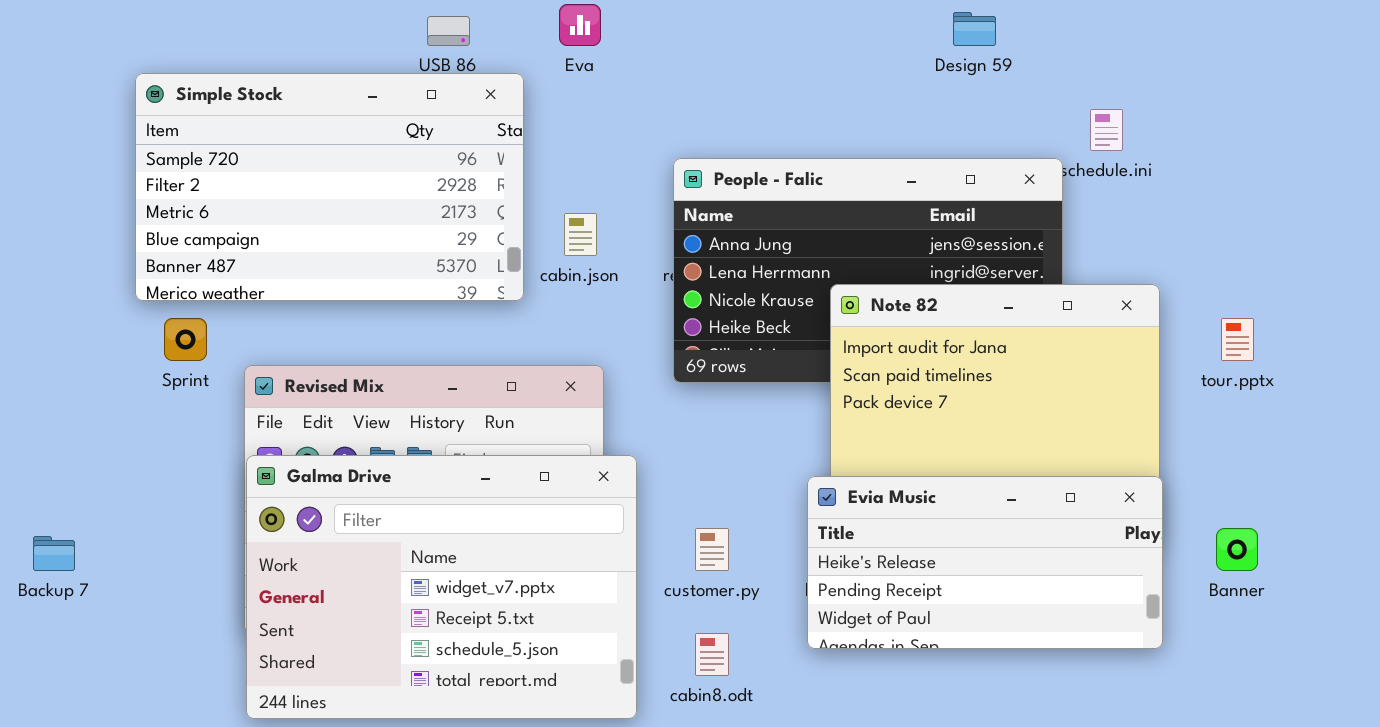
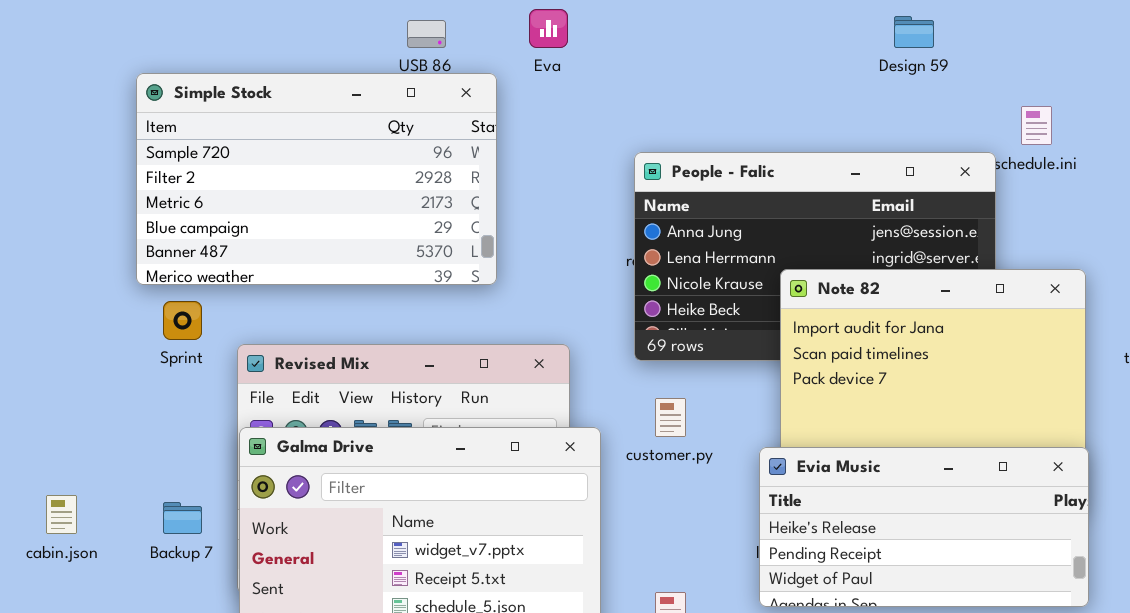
cabin.json: [564,213,597,256] -> [46,495,77,534], moved
customer.py: [695,528,729,571] -> [655,398,686,437], moved
Backup 7: [33,536,75,571] -> [163,502,202,534], moved

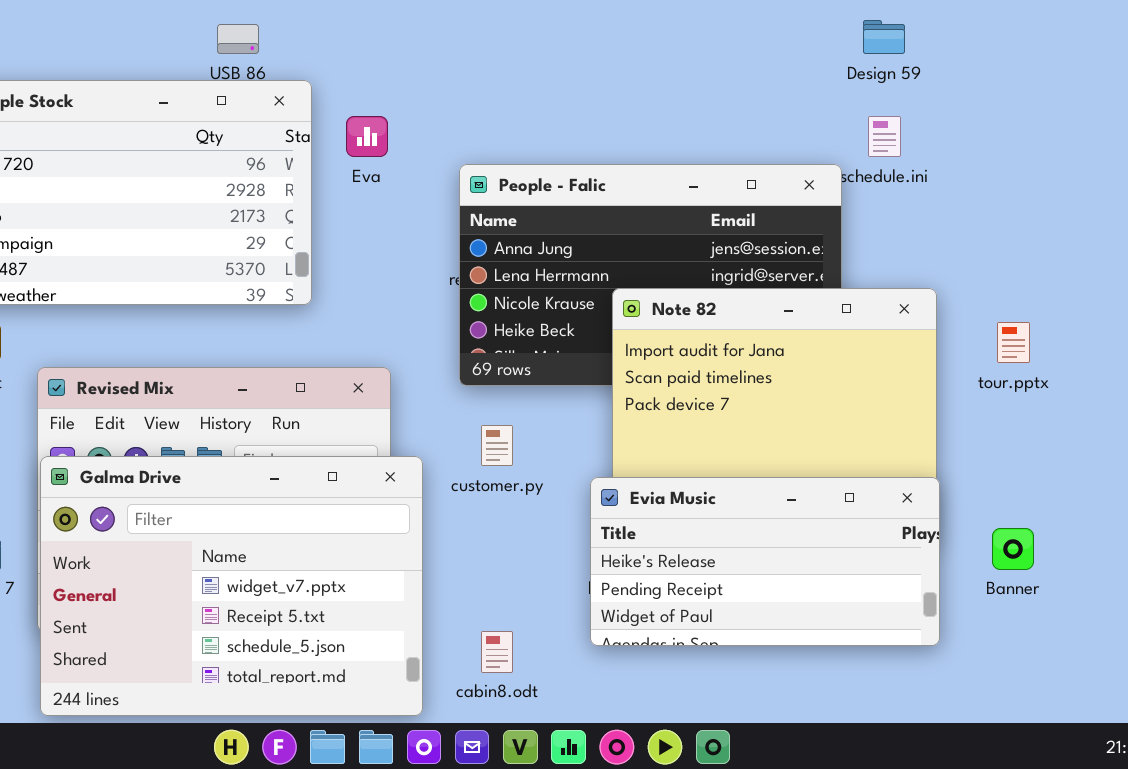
Eva: [529,9,568,48] -> [346,116,388,157], moved
Design 59: [894,16,934,48] -> [863,20,905,54], moved

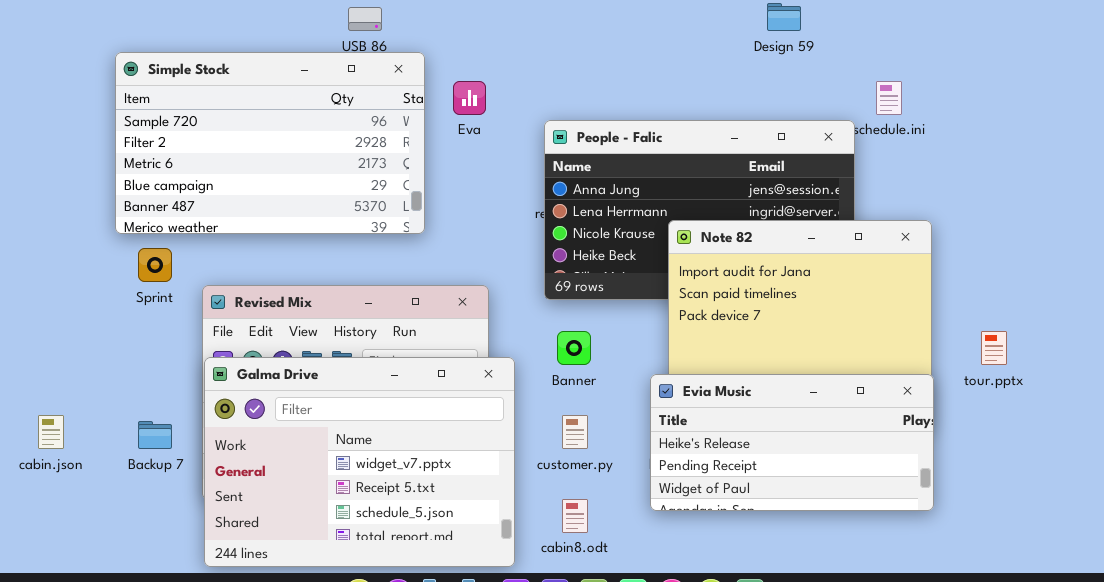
Design 59: [863,20,905,54] -> [767,3,801,31], moved
tour.pptx: [997,322,1030,363] -> [981,331,1007,365], moved
customer.py: [481,425,513,466] -> [562,415,588,449], moved
Banner: [992,528,1034,570] -> [557,331,591,365], moved

